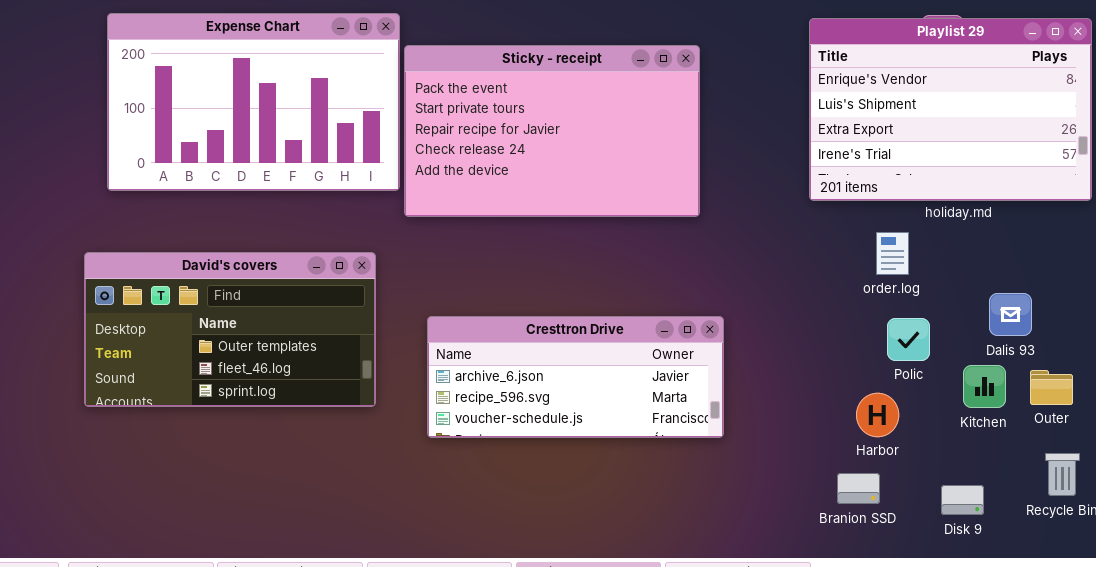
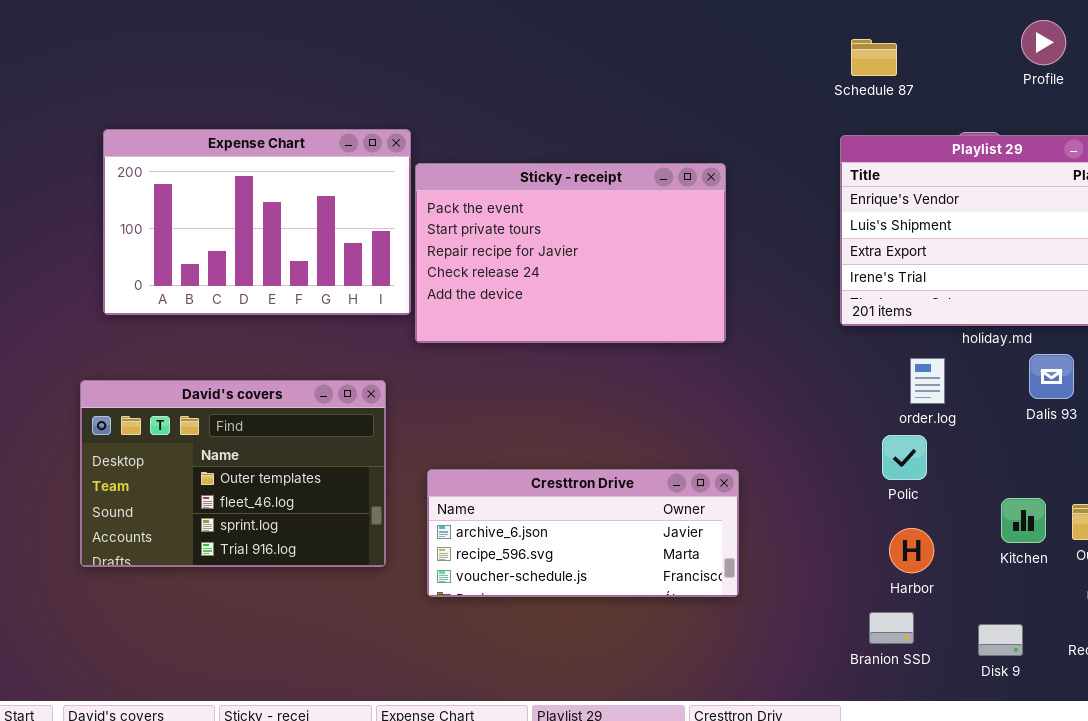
David's covers: [84,252,376,407] -> [80,380,386,567], resized
Dalis 93: [989,293,1032,336] -> [1029,354,1074,399], moved
Cresttron Drive: [427,316,724,438] -> [427,469,739,597], moved
Polic: [887,318,930,361] -> [882,435,927,480], moved

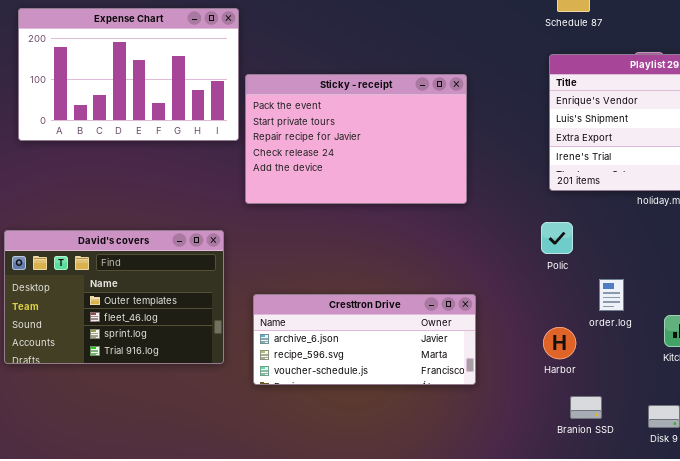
Expense Chart: [103,129,411,315] -> [18,8,239,141], moved
order.log: [910,358,945,404] -> [599,279,624,311], moved
Polic: [882,435,927,480] -> [541,222,573,254], moved
Harbor: [889,528,934,573] -> [543,327,576,359], moved

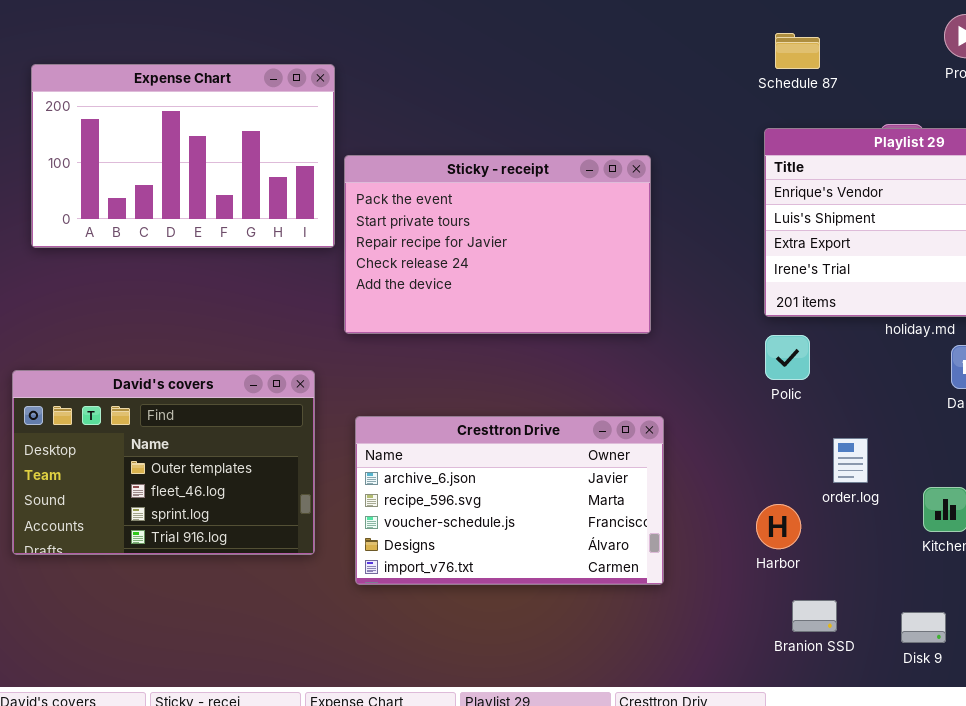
Polic: [541,222,573,254] -> [765,335,810,380], moved
Cresttron Drive: [253,294,476,385] -> [355,416,664,585], resized

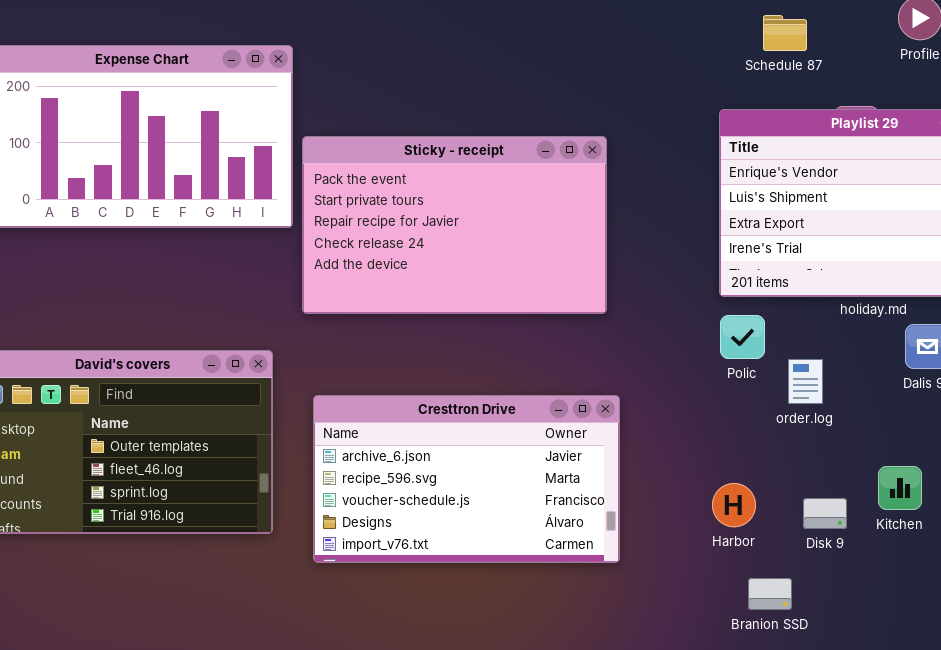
Schedule 87: [775,33,820,69] -> [763,15,807,51], moved
order.log: [833,438,868,483] -> [788,359,823,404], moved
Disk 9: [901,612,946,643] -> [803,498,847,529], moved

